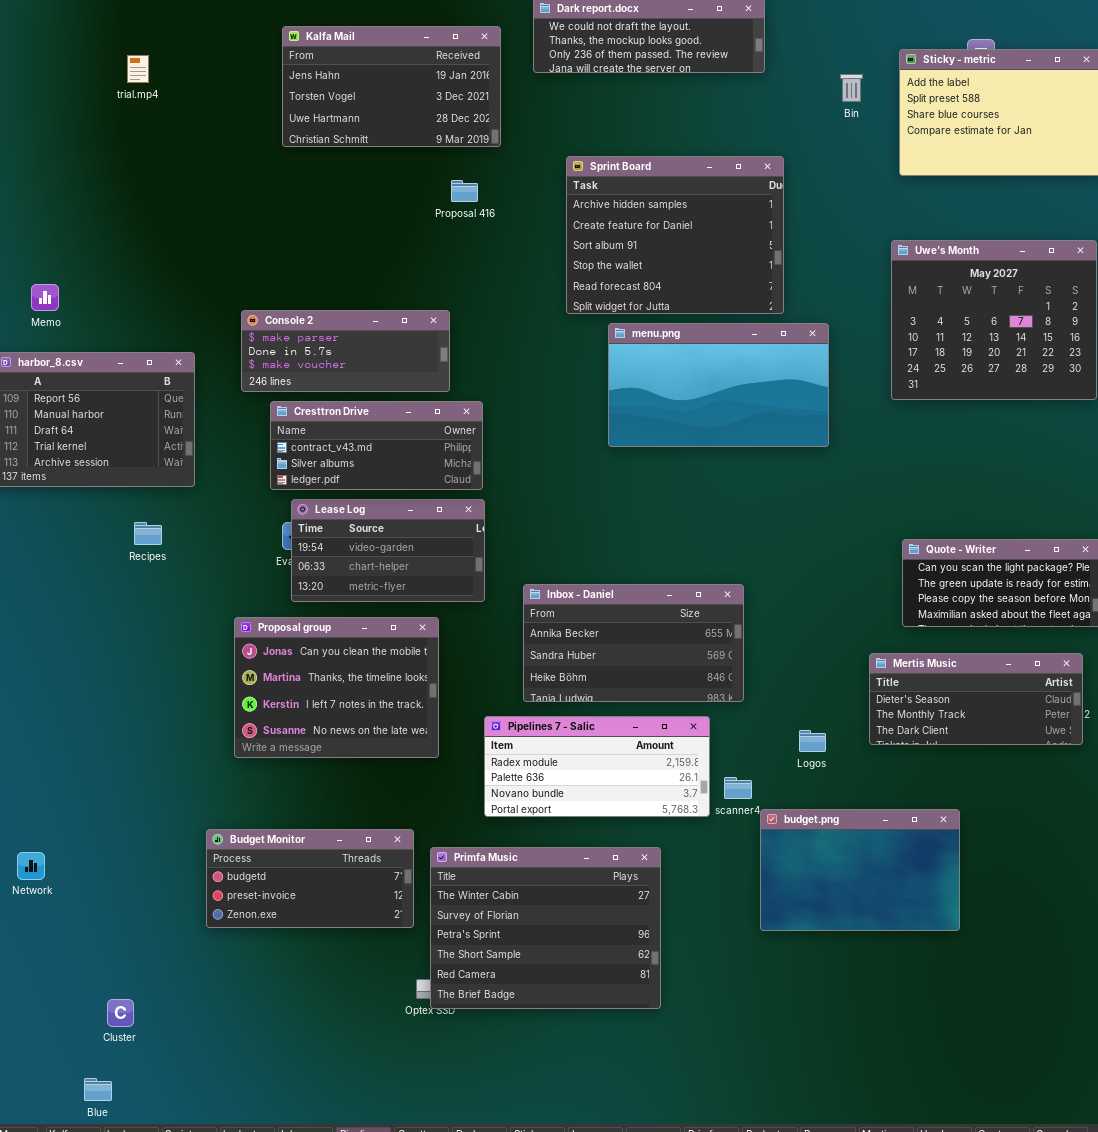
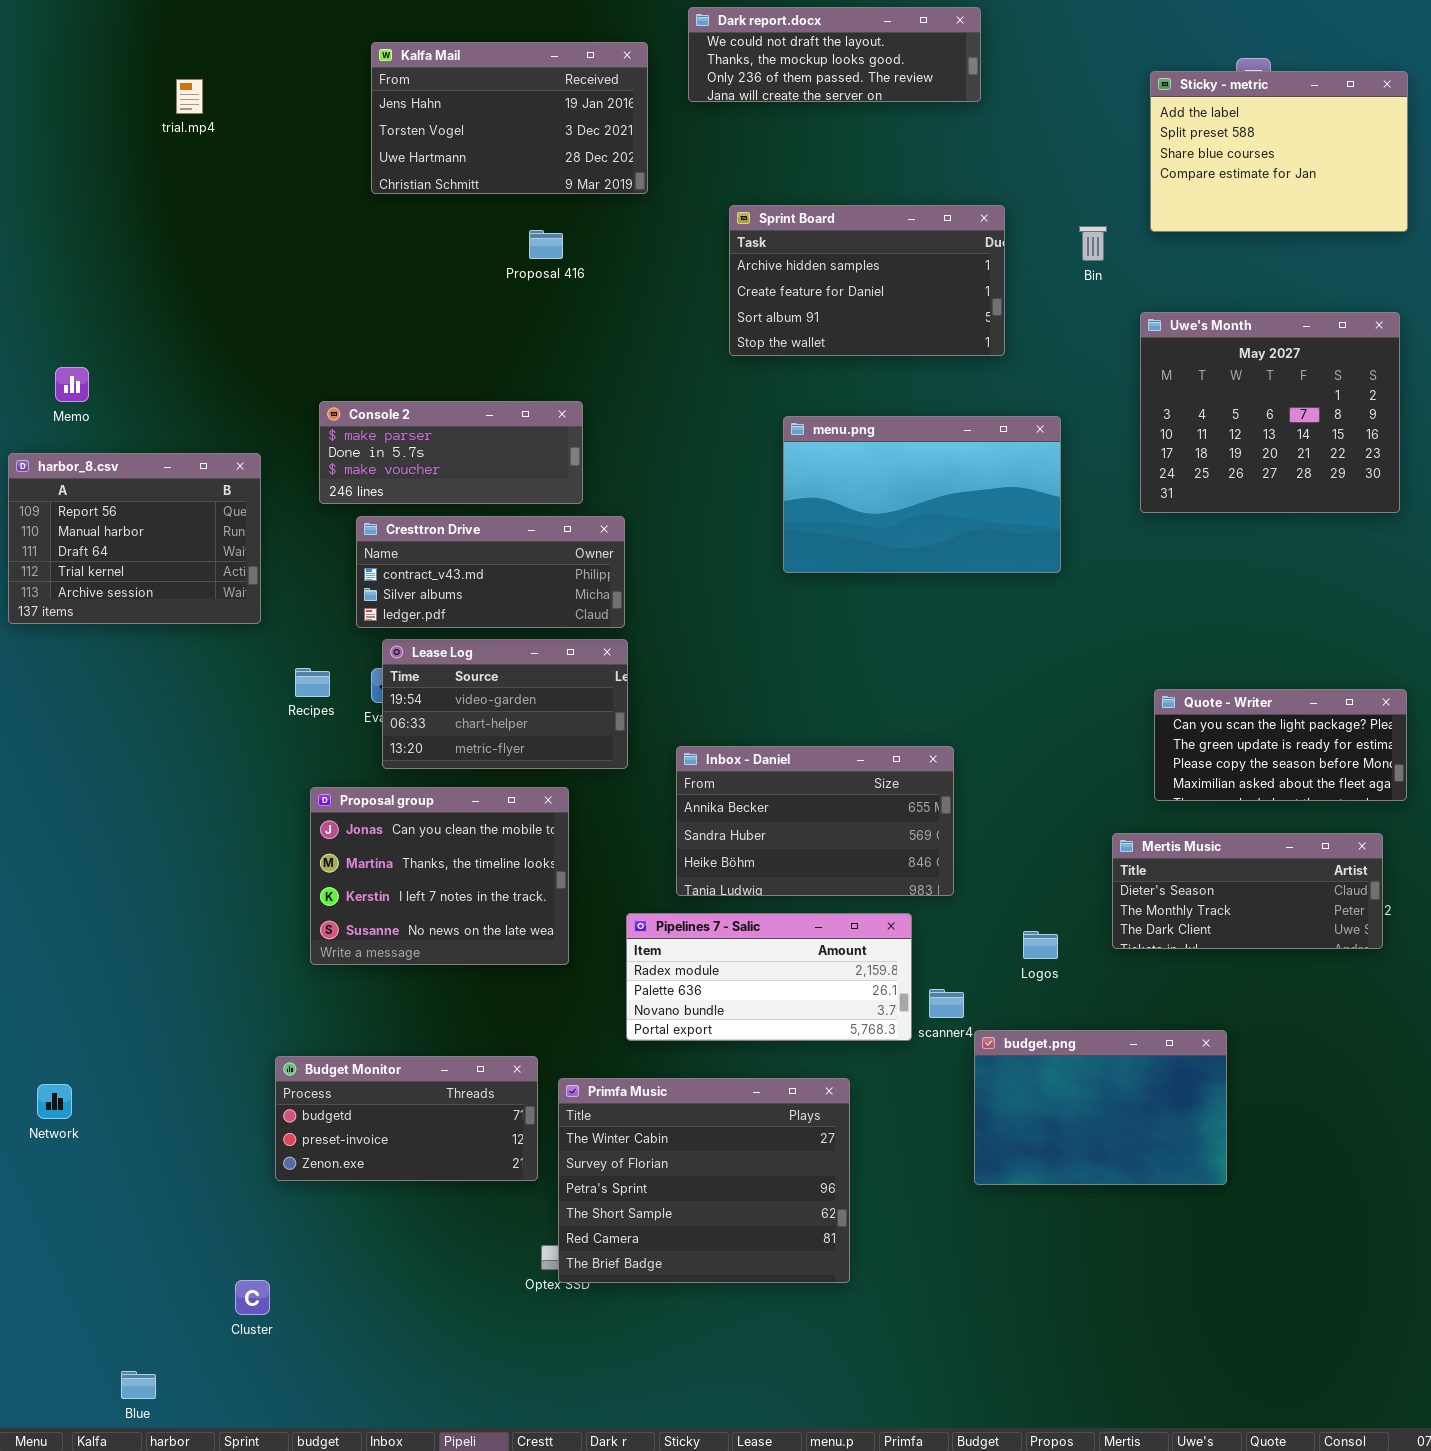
Bin: [840,74,863,102] -> [1079,226,1107,261], moved
Sprint Board: [566,156,784,314] -> [729,205,1005,356], resized
Proposal 416: [451,180,478,202] -> [529,230,563,259], moved
Recipes: [134,522,162,545] -> [295,668,330,697], moved
Cluster: [107,999,134,1027] -> [235,1280,270,1315], moved

